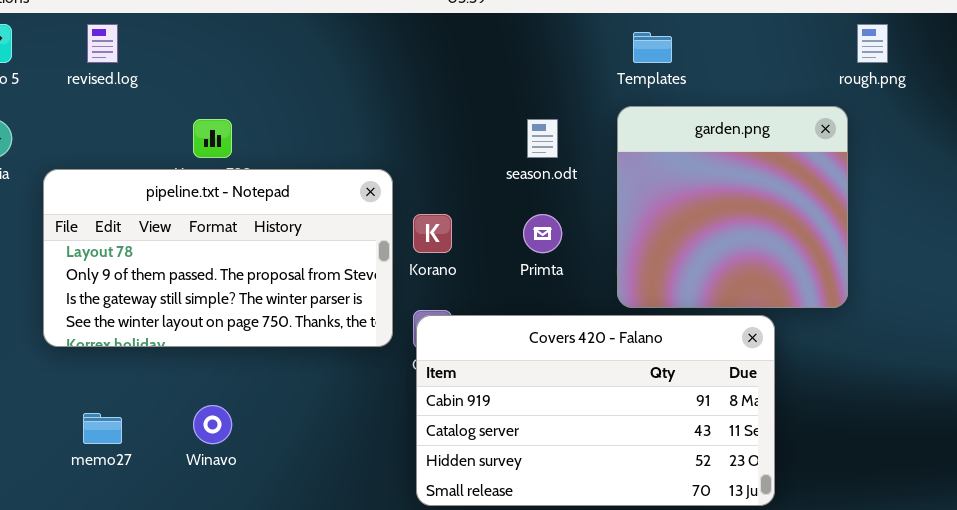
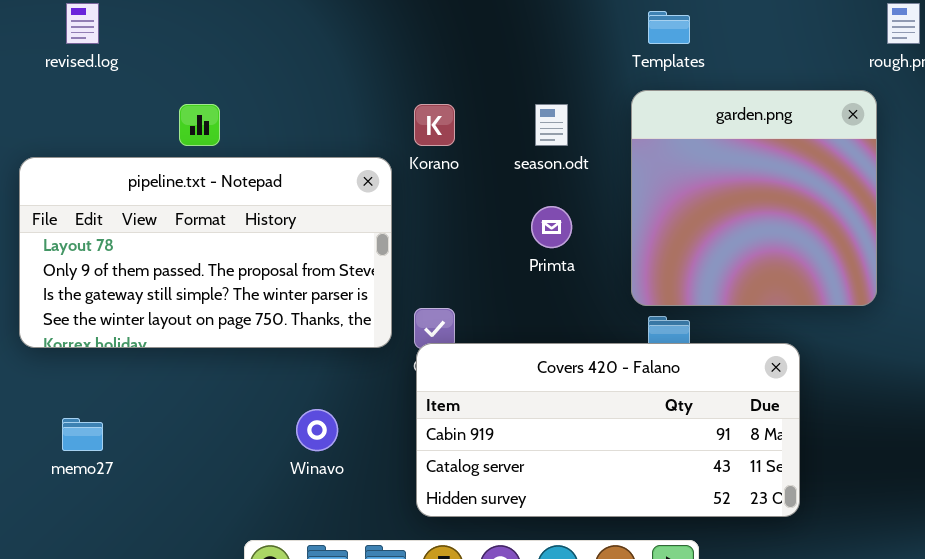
Korano: [413,214,452,253] -> [414,104,455,146], moved
Covers 420 - Falano: [416,315,775,506] -> [416,343,800,517], resized
Winavo: [193,405,232,444] -> [296,409,338,451], moved

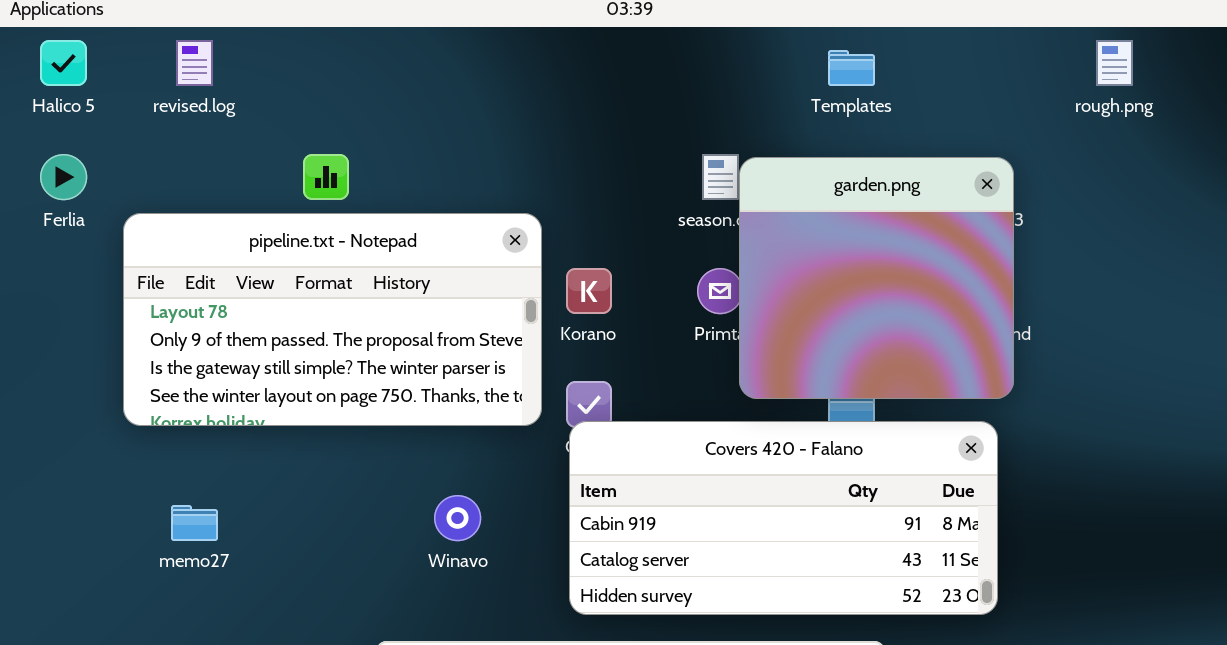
garden.png: [631,90,877,306] -> [739,157,1014,399], moved
Korano: [414,104,455,146] -> [566,268,612,314], moved

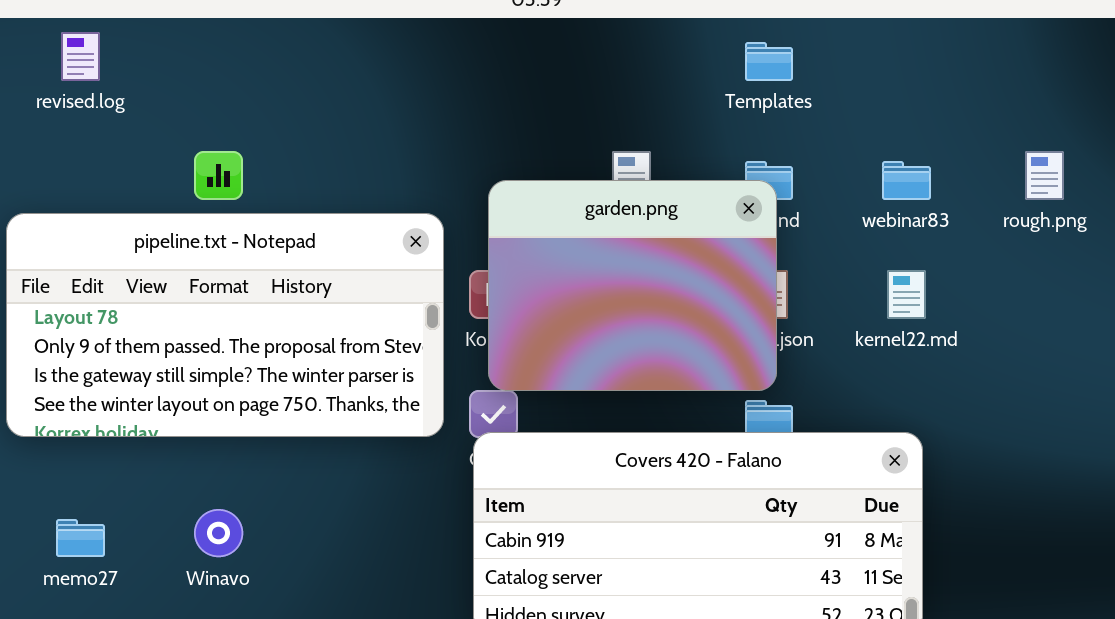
rough.png: [1096,40,1133,86] -> [1025,151,1064,200], moved
garden.png: [739,157,1014,399] -> [488,180,777,391], moved, resized
Winavo: [434,495,481,541] -> [194,509,243,557], moved

